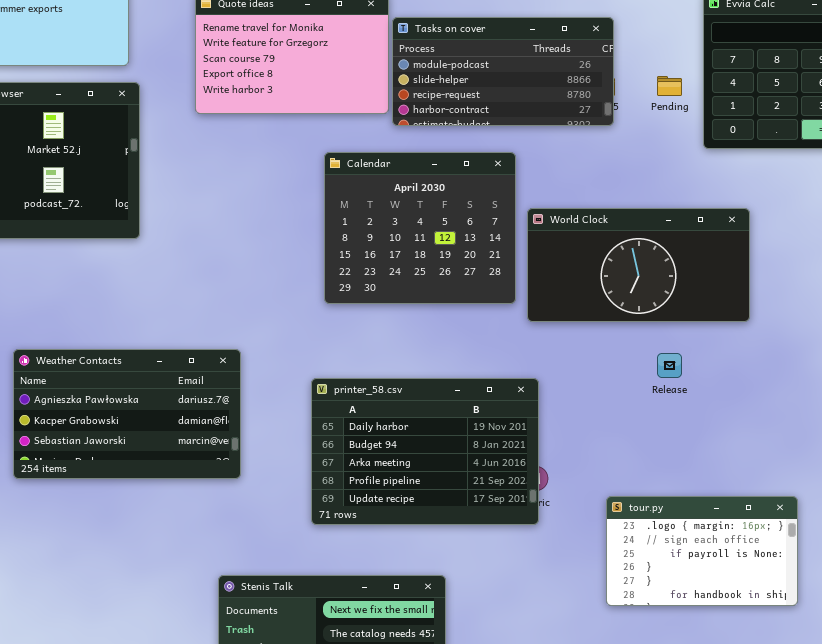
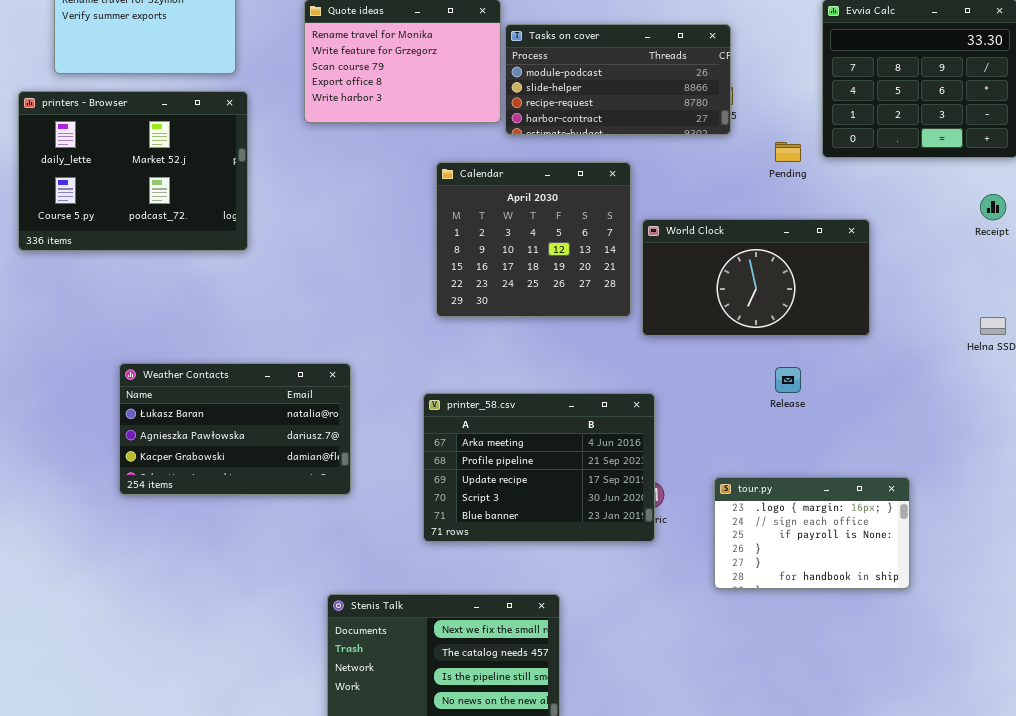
Pending: [657,76,682,96] -> [775,142,801,162], moved
Weather Contacts: [13,349,241,479] -> [119,363,351,495], scrolled up 1 row
printer_58.csv: [311,378,539,525] -> [423,393,655,542], scrolled down 2 rows
tour.py: [606,496,798,606] -> [714,477,910,589], moved

